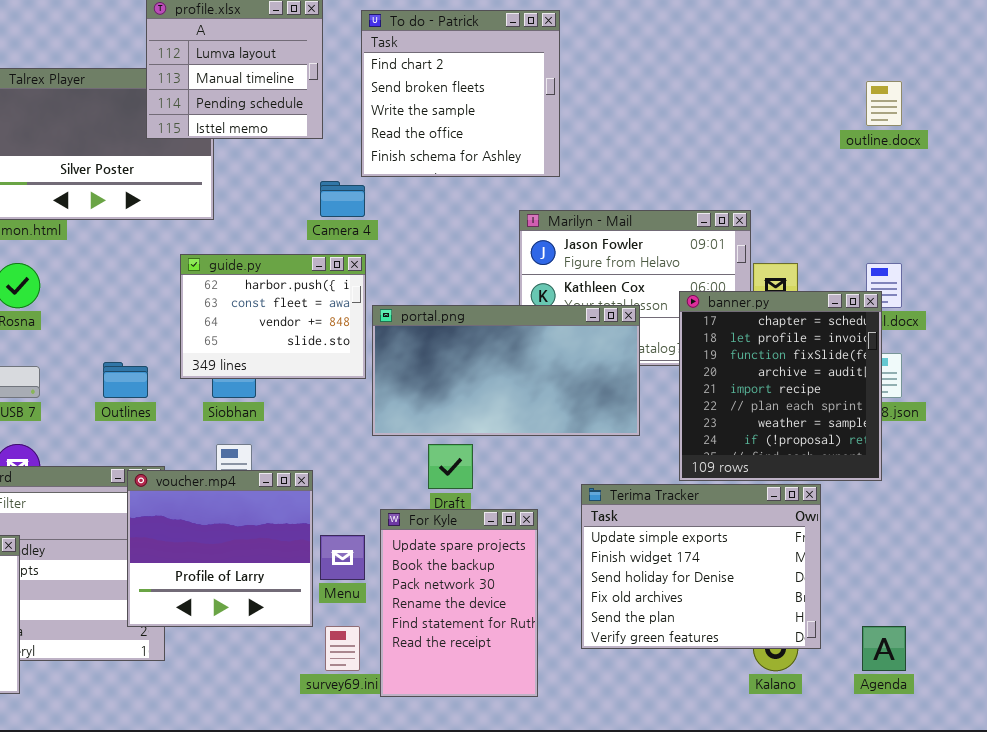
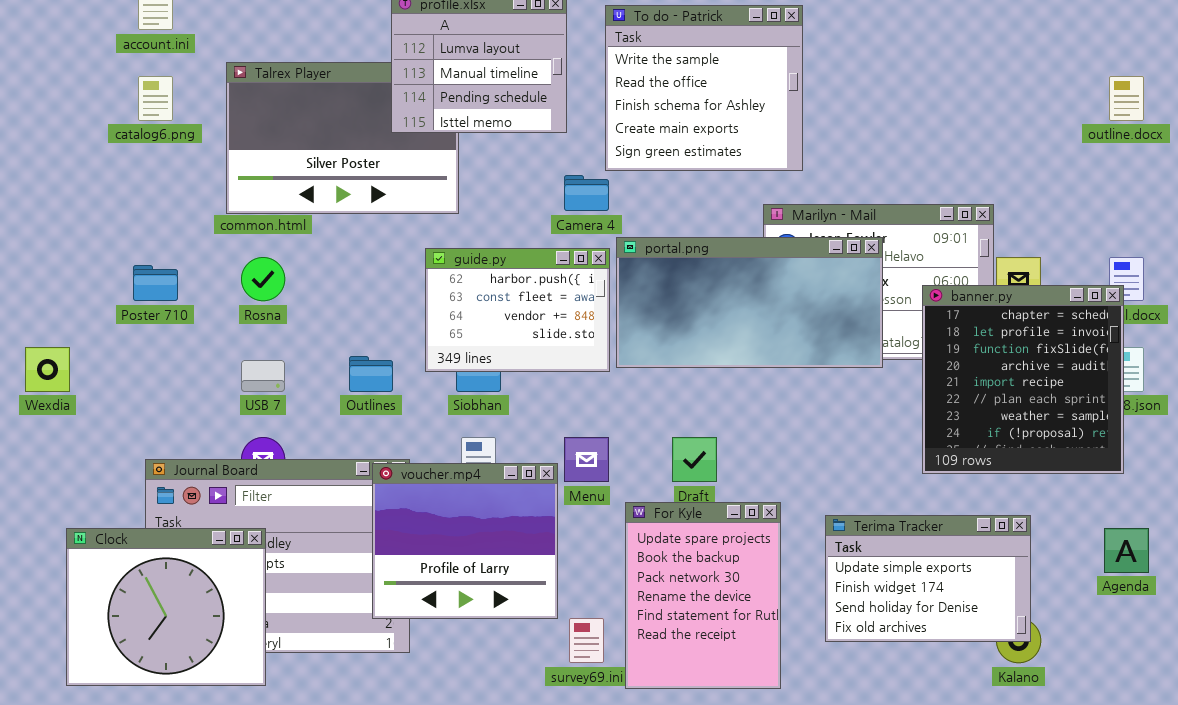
To do - Patrick: [361,10,560,177] -> [605,5,803,171], scrolled down 2 rows
portal.png: [372,305,640,436] -> [616,237,883,368], moved
Terima Tracker: [581,484,821,649] -> [825,515,1031,642], resized
Menu: [320,535,365,580] -> [564,437,609,482], moved
Agenda: [862,626,906,671] -> [1104,528,1149,573], moved

